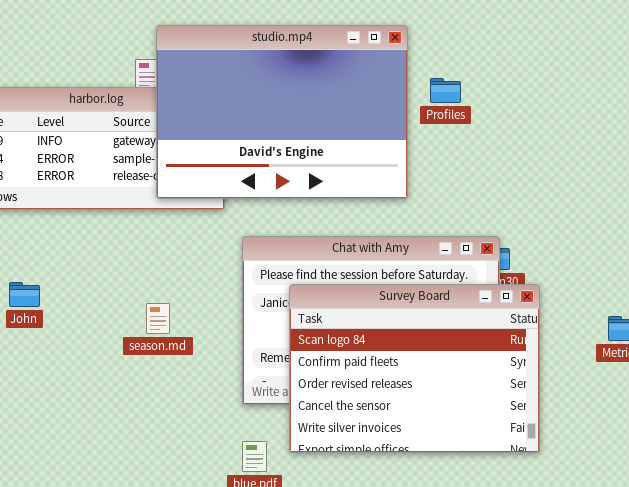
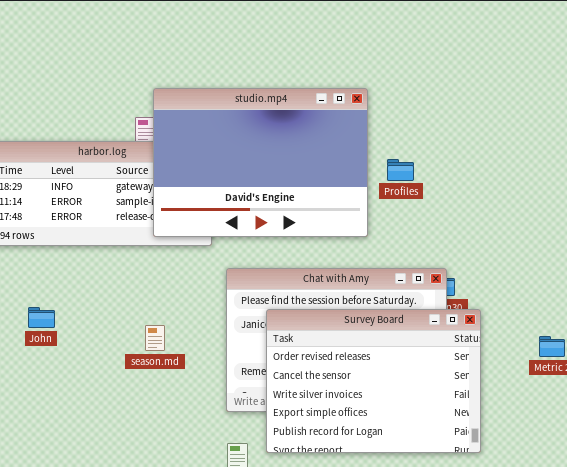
Profiles: [430,78,461,103] -> [387,159,414,181], moved
Survey Board: [289,284,540,453] -> [266,309,481,453], scrolled down 2 rows

